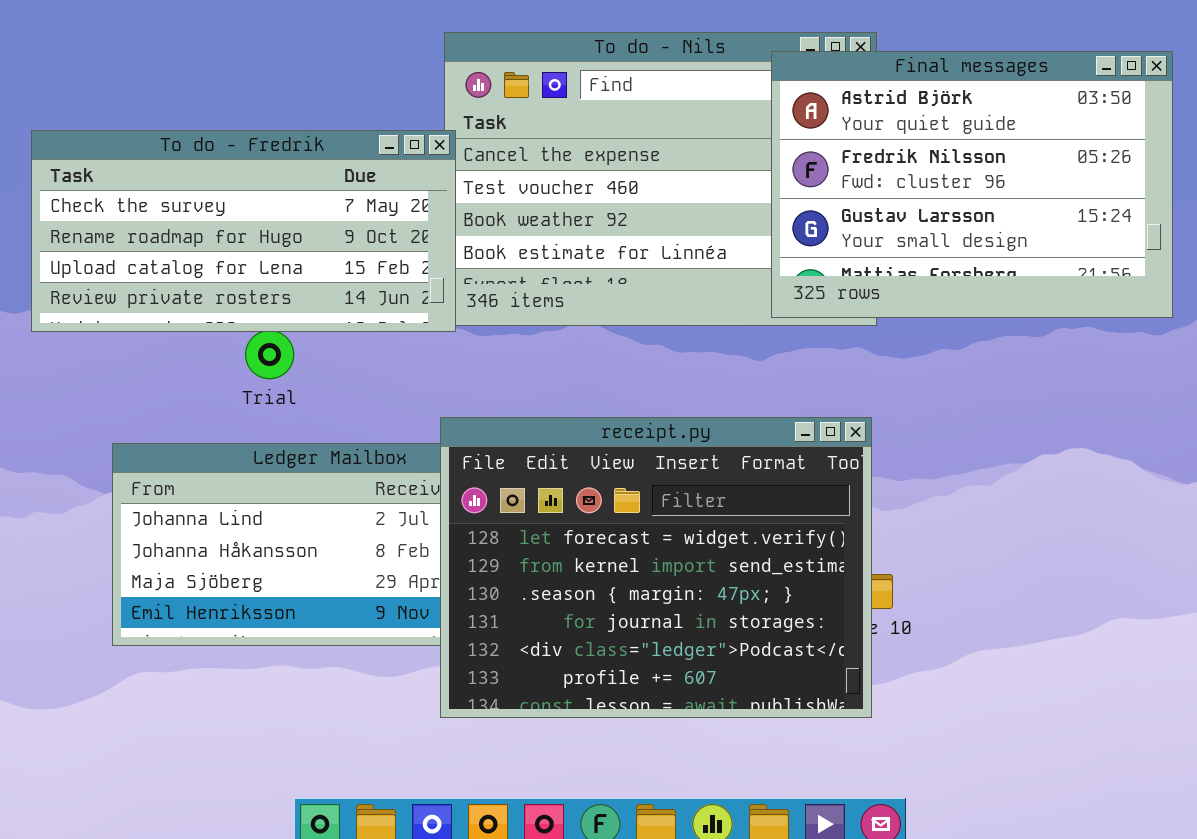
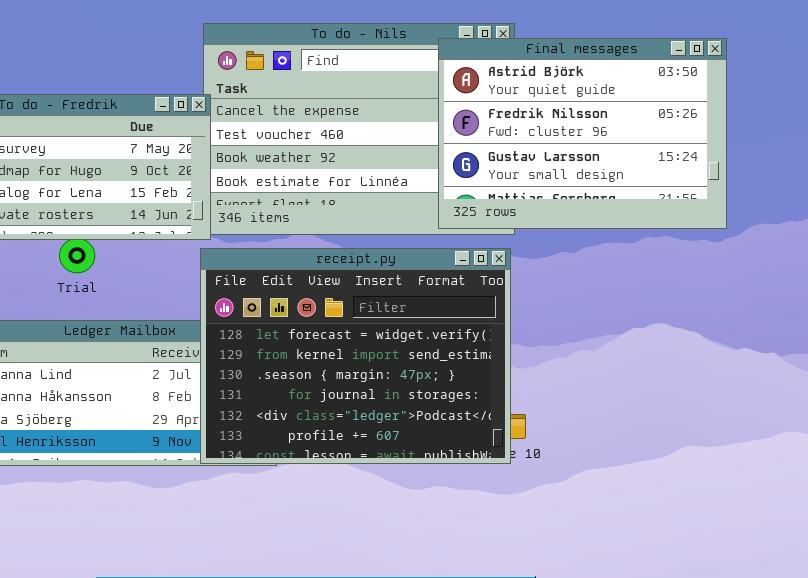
receipt.py: [440,417,872,718] -> [200,248,511,464], moved

